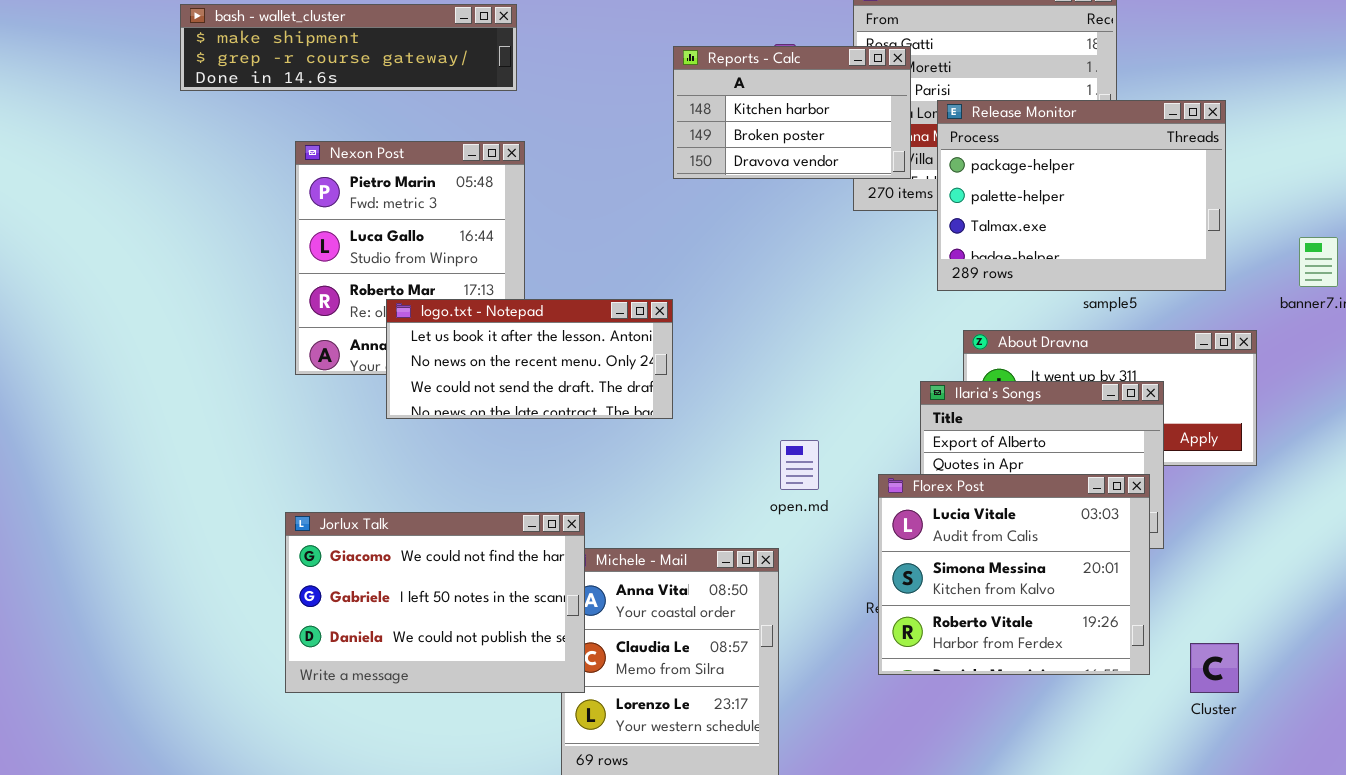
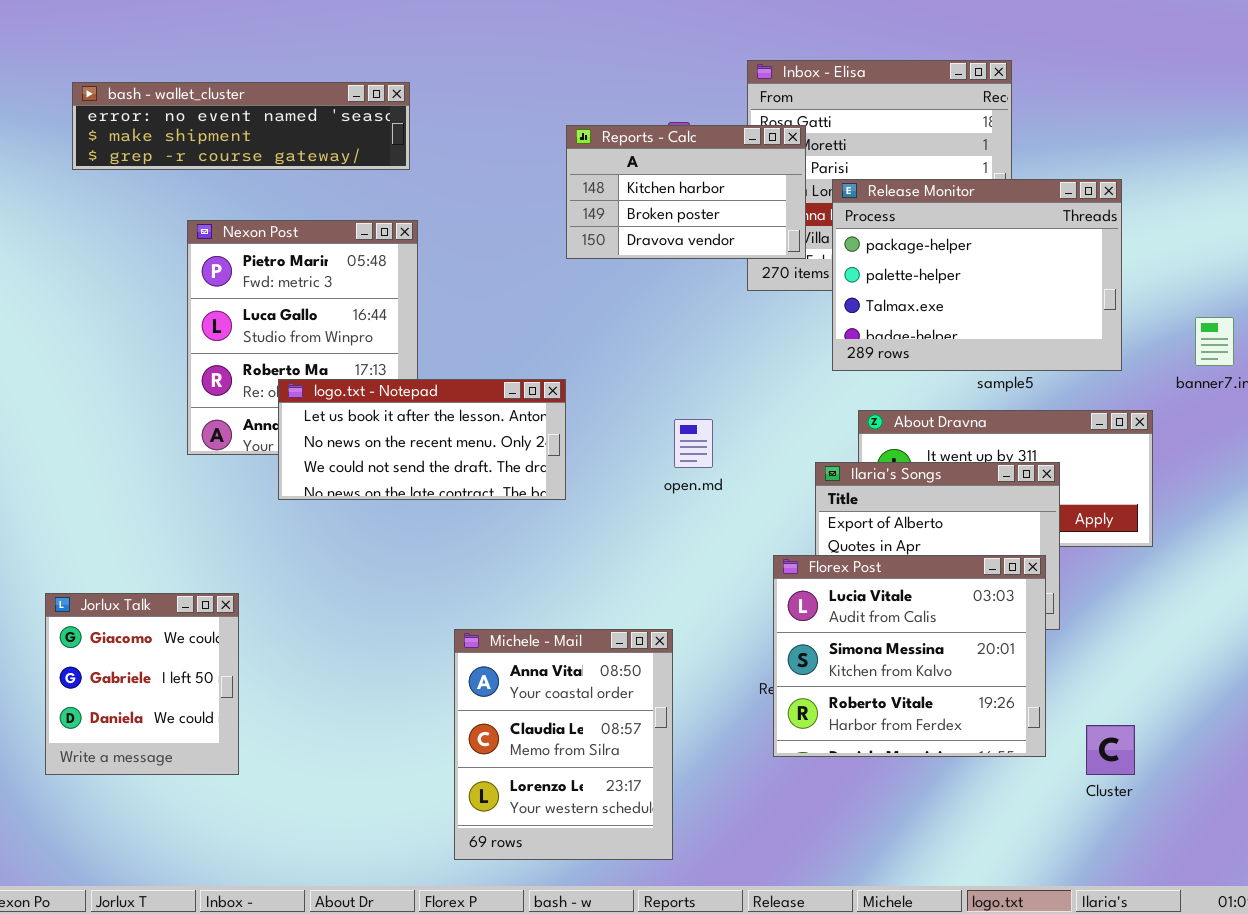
bash - wallet_cluster: [180,4,517,91] -> [72,82,410,170], scrolled up 1 row
open.md: [780,440,819,490] -> [674,419,713,468], moved
Jorlux Talk: [285,512,585,693] -> [45,593,239,775], moved, resized

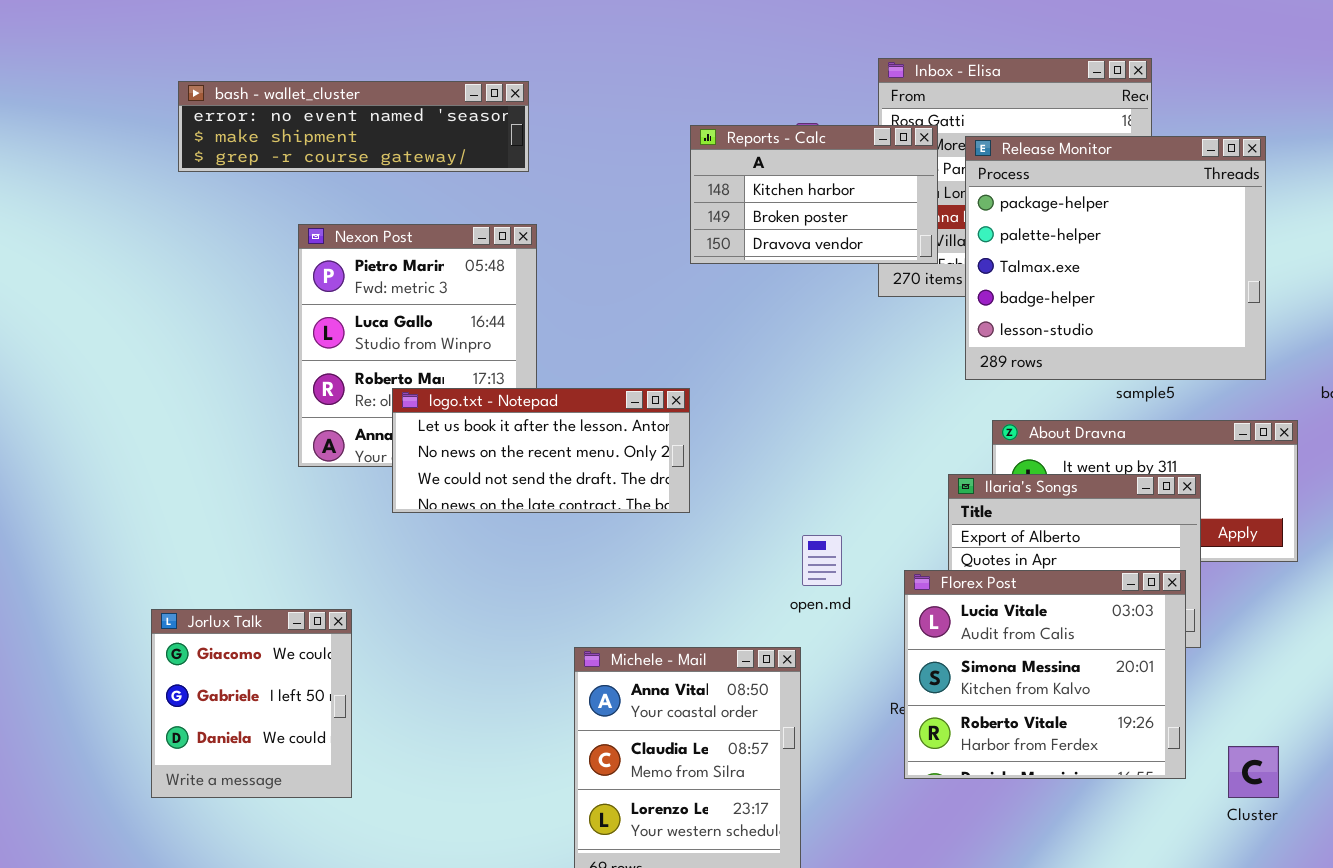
Release Monitor: [832,179,1122,371] -> [965,136,1266,380], resized
open.md: [674,419,713,468] -> [802,535,842,586], moved

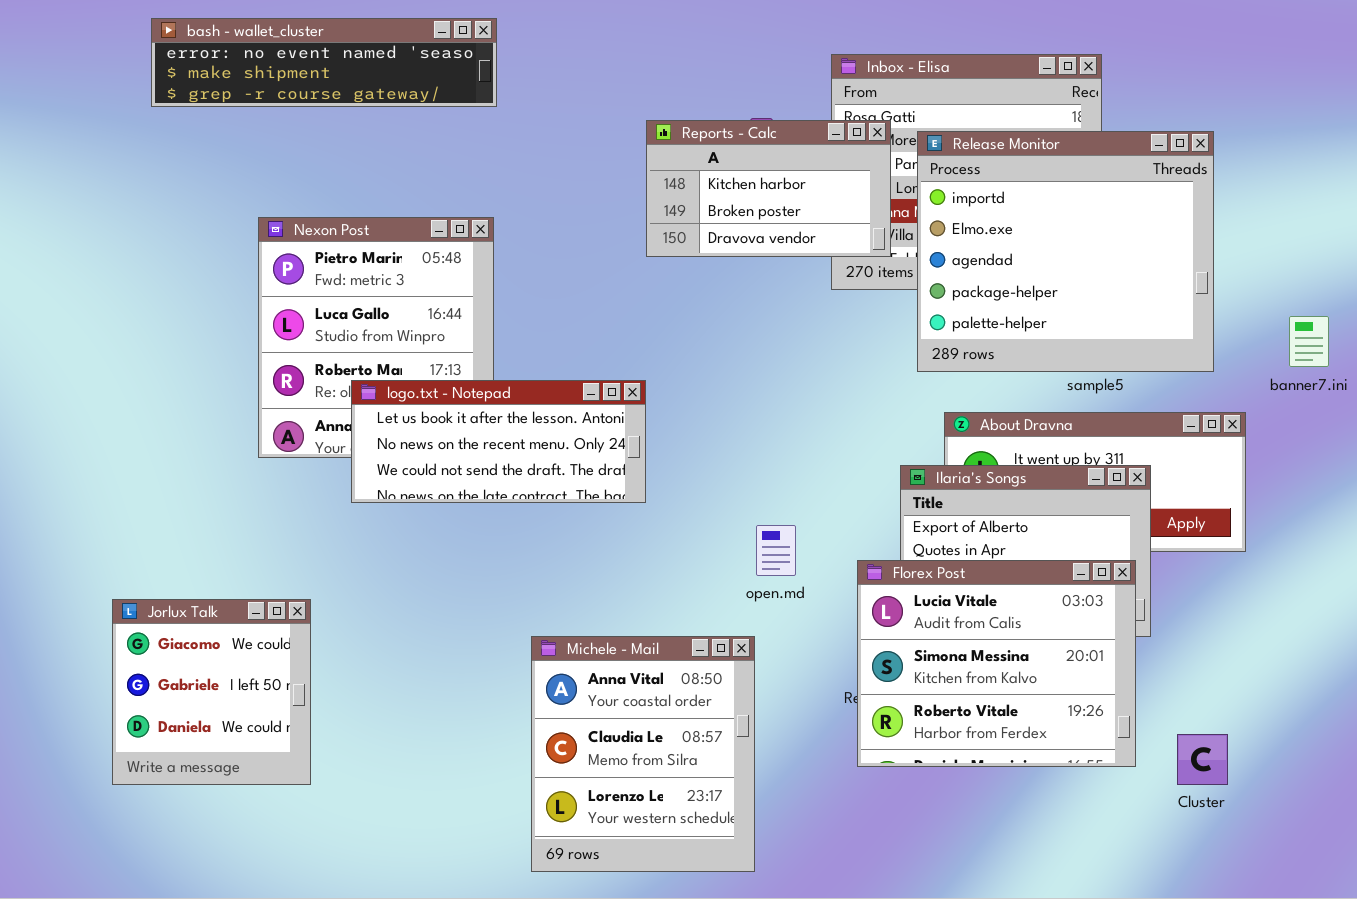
bash - wallet_cluster: [178,81,529,172] -> [151,18,497,107], moved
Release Monitor: [965,136,1266,380] -> [917,131,1214,372], scrolled up 3 rows

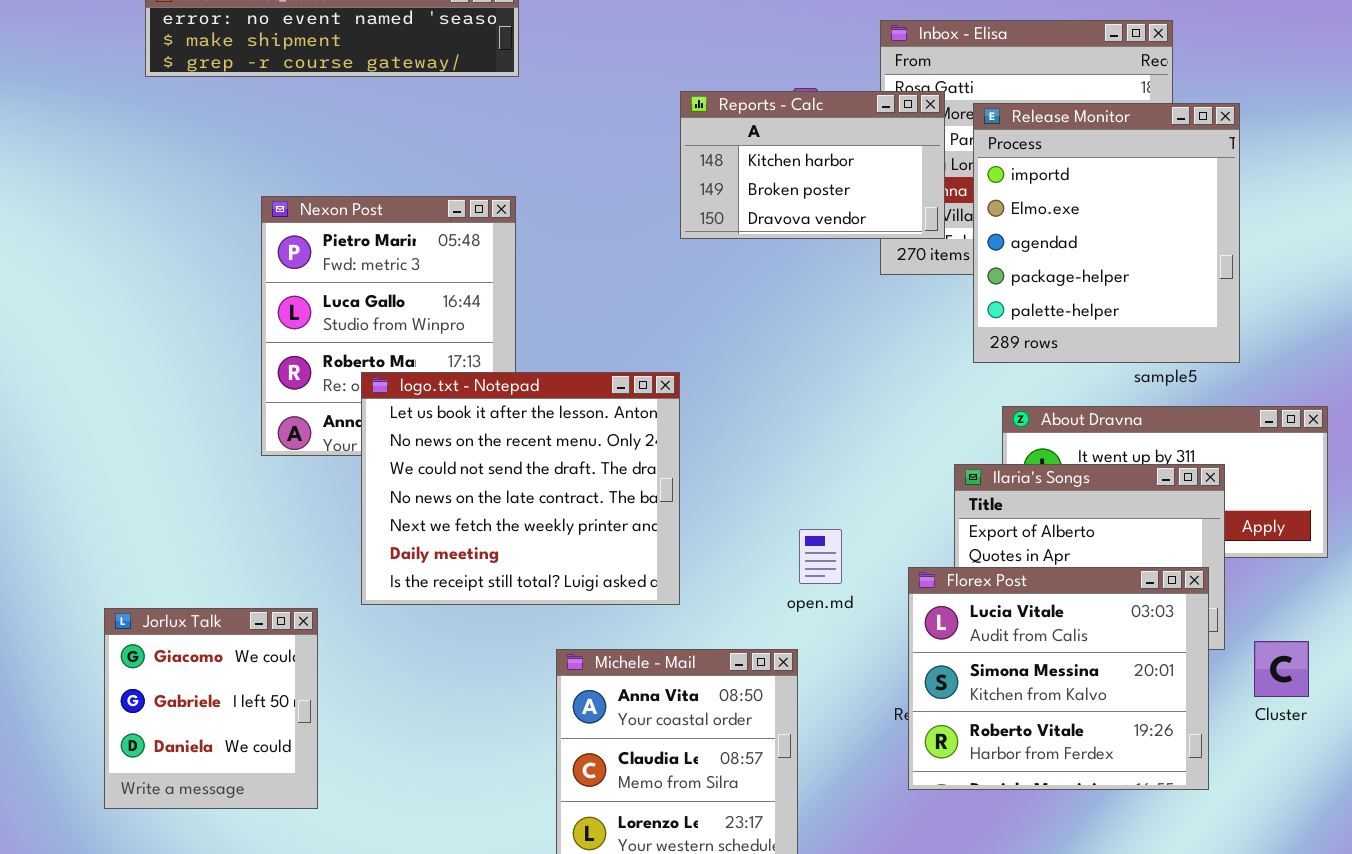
Release Monitor: [917,131,1214,372] -> [973,103,1240,363], resized
logo.txt - Notepad: [351,380,646,503] -> [361,372,680,605], resized
Cluster: [1177,734,1228,785] -> [1254,641,1309,697], moved

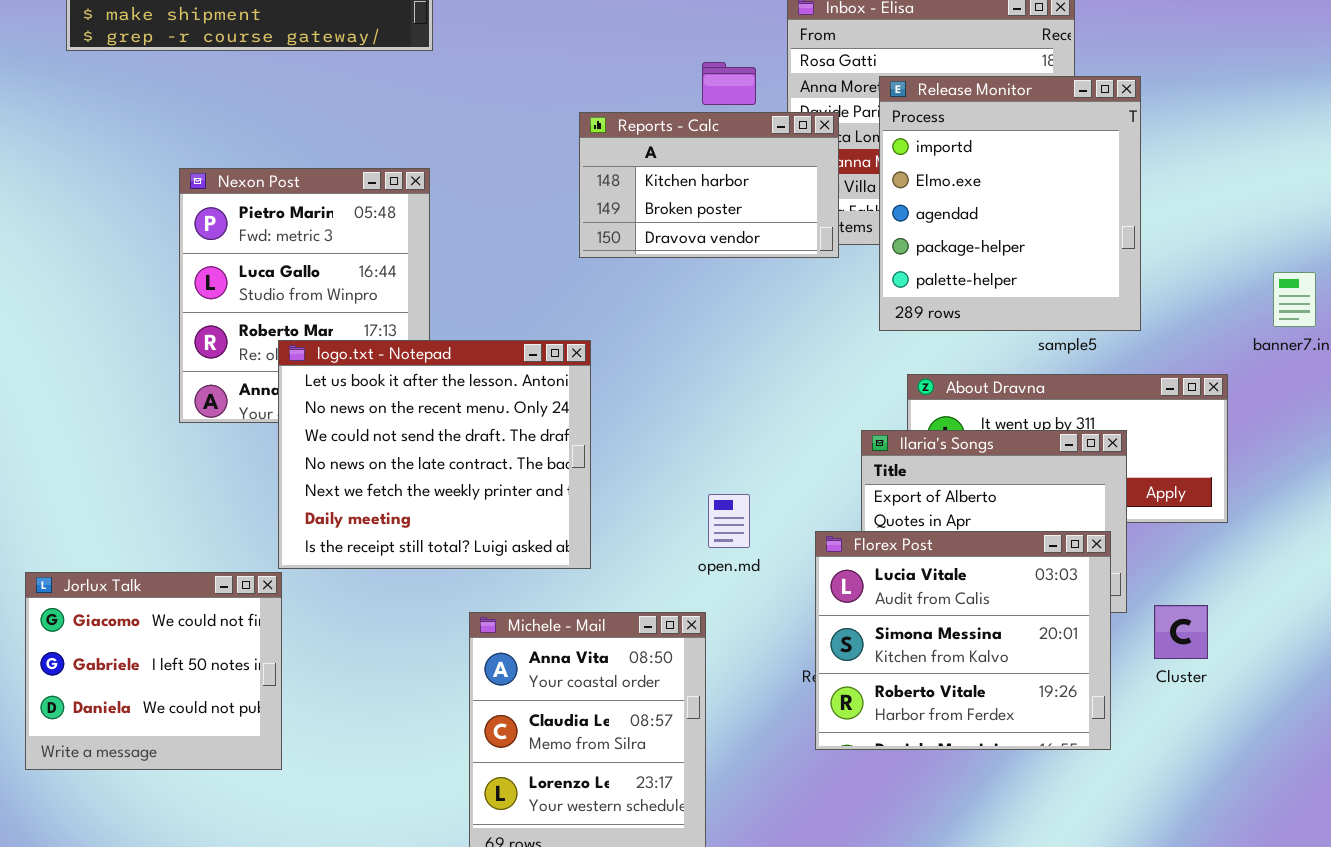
Reports - Calc: [680,91,945,239] -> [579,112,839,258], moved
Jorlux Talk: [104,608,318,809] -> [25,572,282,770], resized

